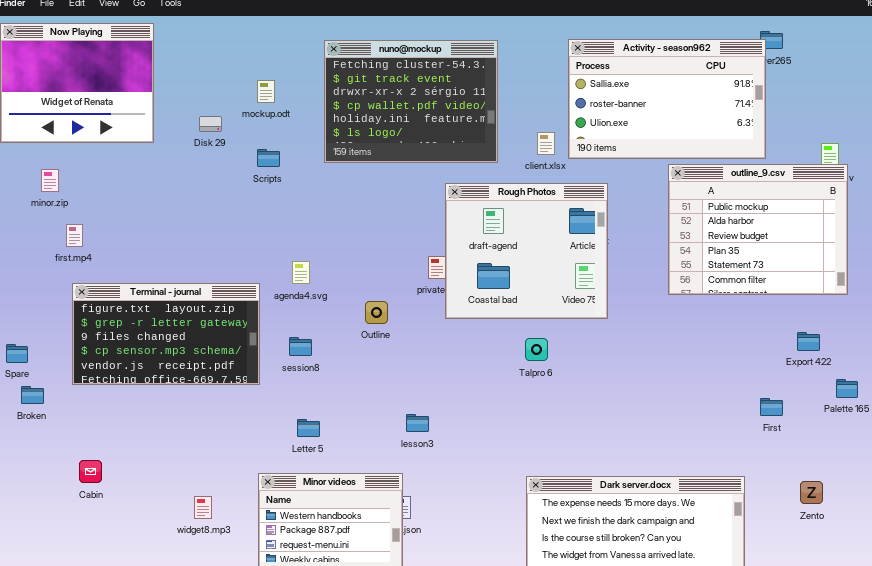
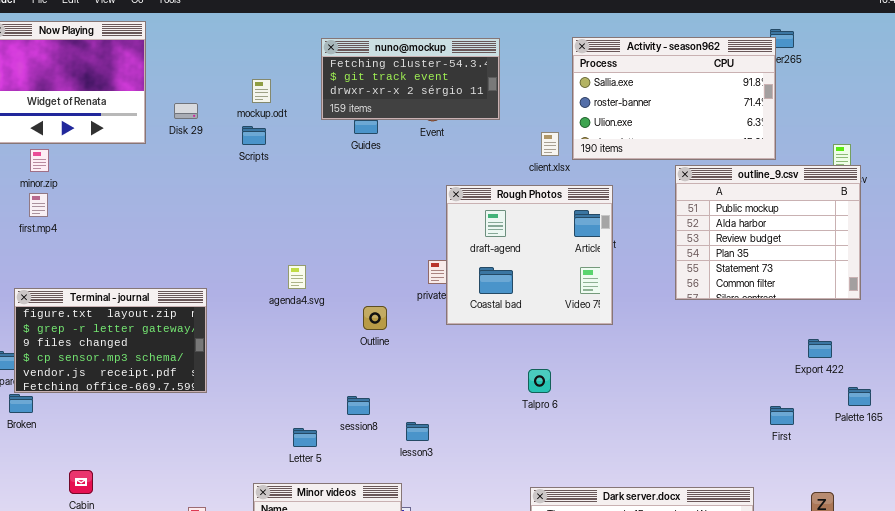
nuno@mockup: [324,40,498,163] -> [321,38,500,120], resized
Disk 29: [199,116,222,132] -> [174,103,198,119], moved
Scripts: [257,149,280,167] -> [242,126,266,145], moved
minor.zip: [41,169,59,192] -> [30,149,49,172], moved
first.mp4: [66,224,83,247] -> [29,193,48,217], moved
Terminal - journal: [72,283,260,385] -> [14,288,207,393], moved
session8: [289,337,312,356] -> [347,396,370,415], moved
Talpro 6: [525,338,548,361] -> [528,369,551,393], moved

